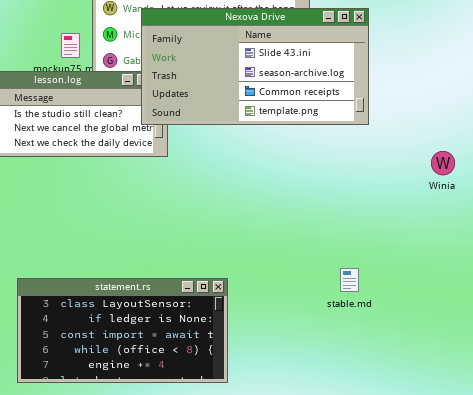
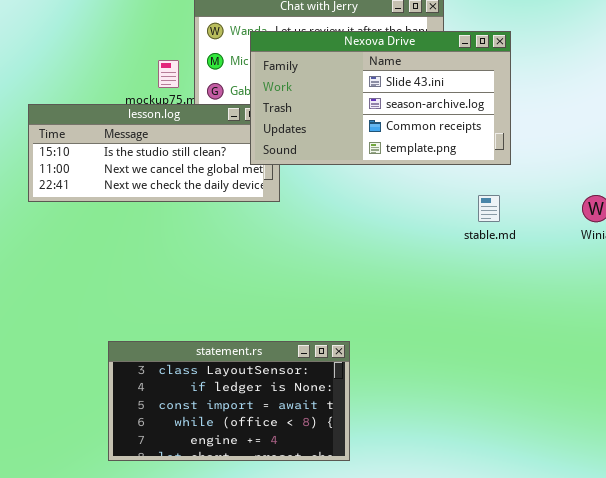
stable.md: [340,268,359,292] -> [478,195,500,222], moved

